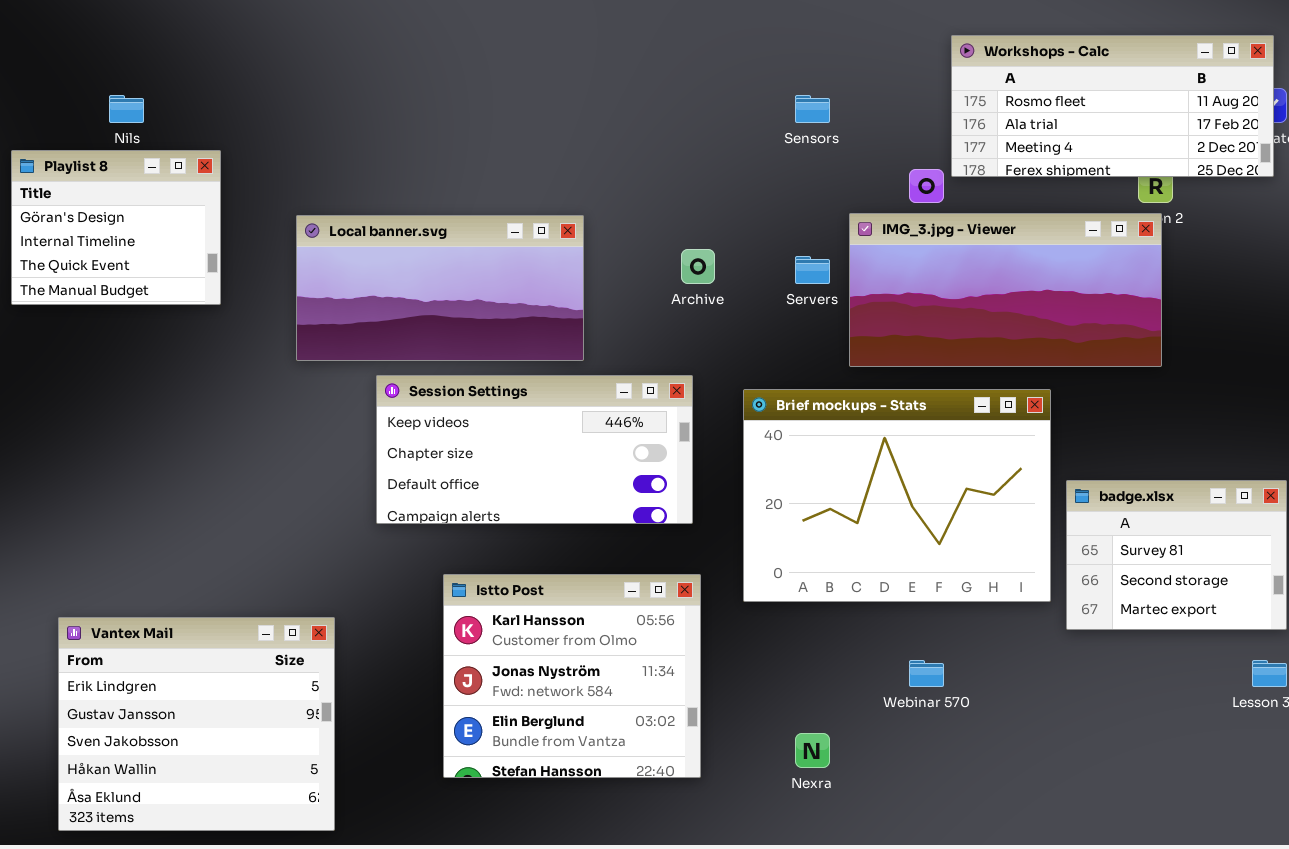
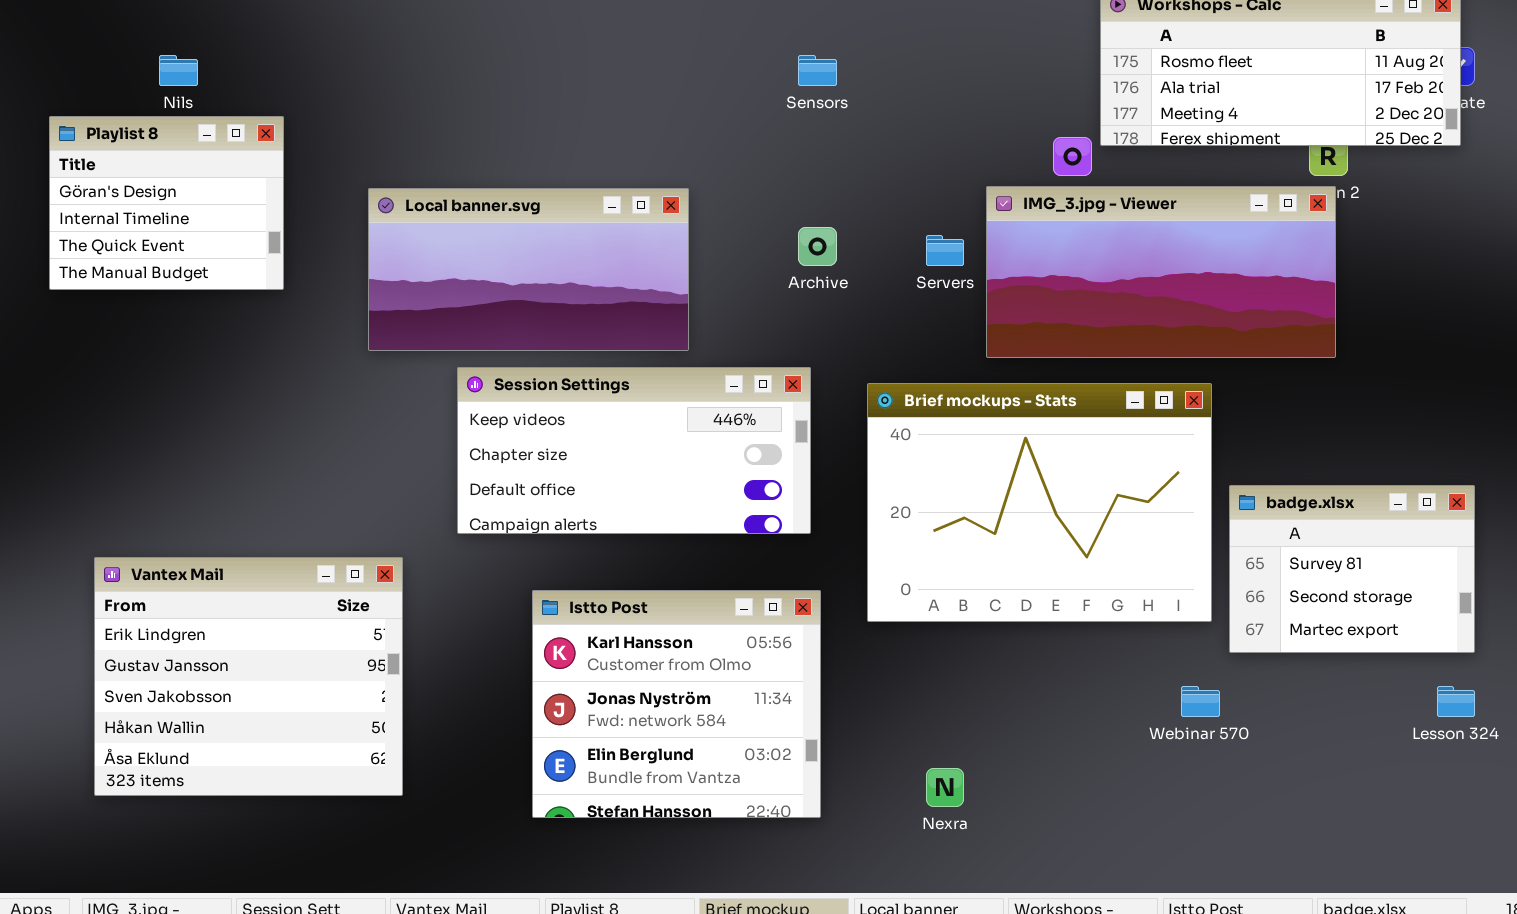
Sensors: [795,95,830,123] -> [798,55,837,86], moved
Vantex Mail: [58,617,335,831] -> [94,557,403,796], moved
Webinar 570: [909,660,944,687] -> [1181,686,1220,717], moved

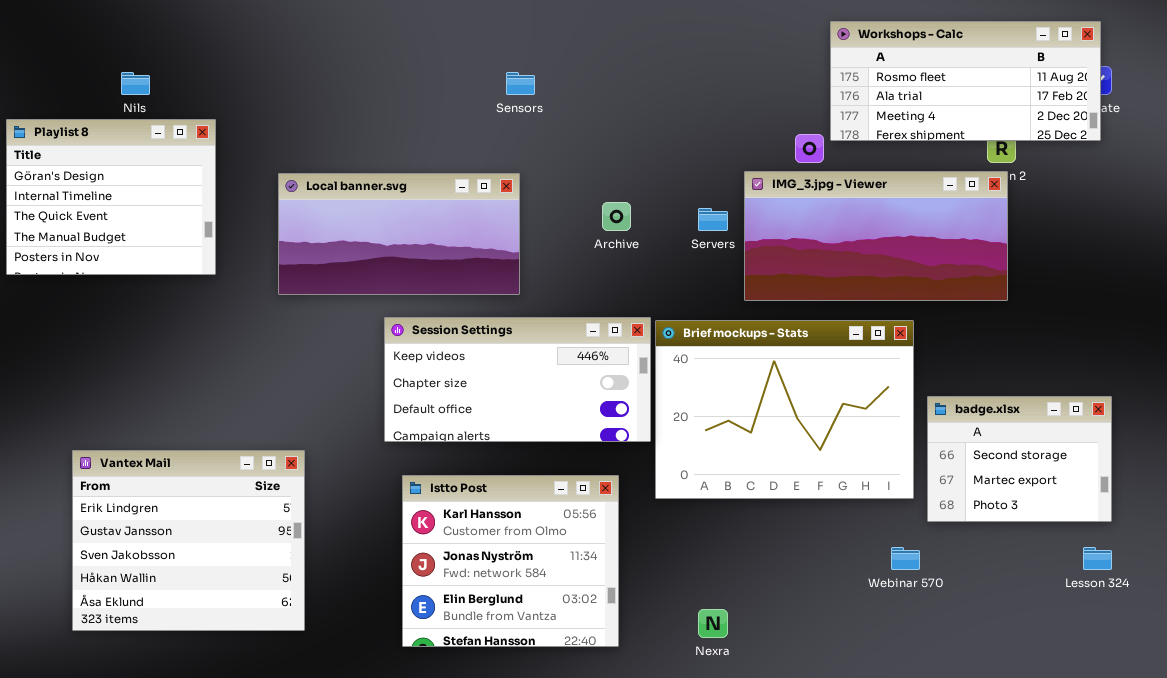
Sensors: [798,55,837,86] -> [506,72,535,95], moved
Playlist 8: [49,116,284,290] -> [6,119,216,275], resized
Session Settings: [457,367,811,534] -> [384,317,651,442], moved
badge.xlsx: [1229,485,1475,653] -> [927,396,1112,522], scrolled down 1 row

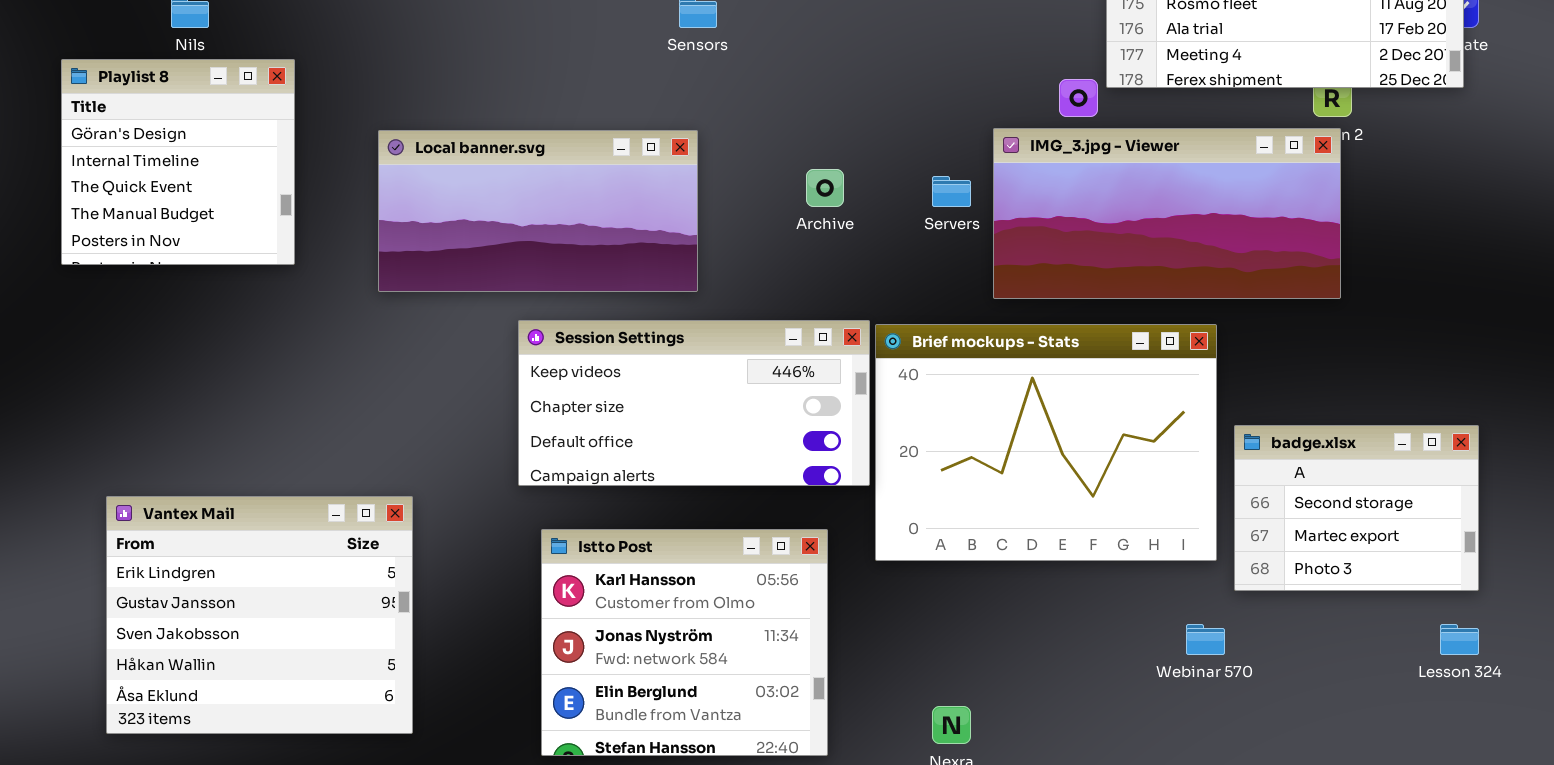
Playlist 8: [6,119,216,275] -> [61,59,295,265], resized

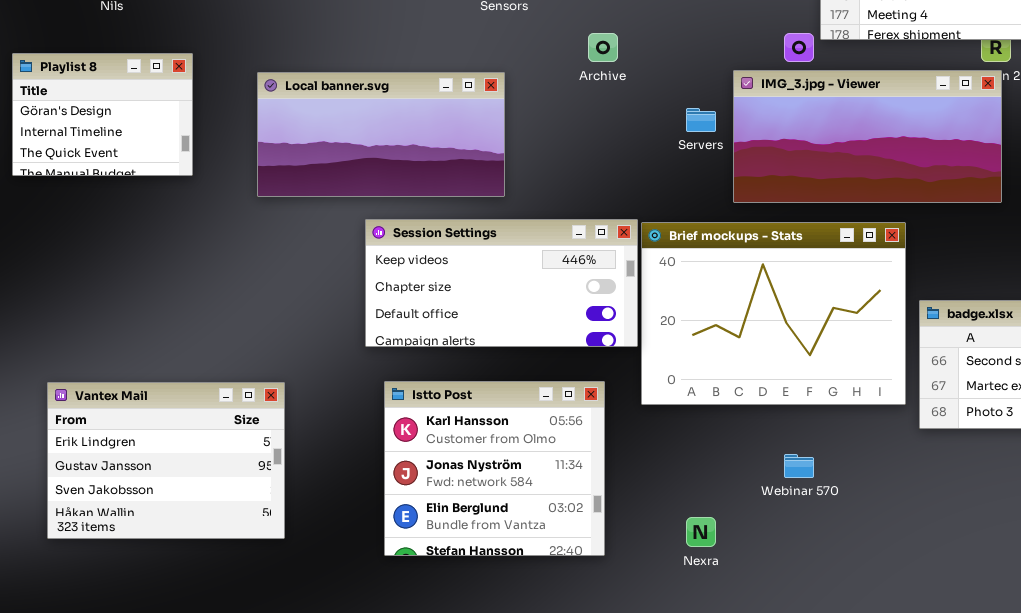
Playlist 8: [61,59,295,265] -> [12,53,193,176], resized
Archive: [806,169,844,207] -> [588,33,618,62], moved
Vantex Mail: [106,496,413,734] -> [47,382,285,539], resized
Webinar 570: [1186,624,1225,655] -> [784,454,814,478], moved

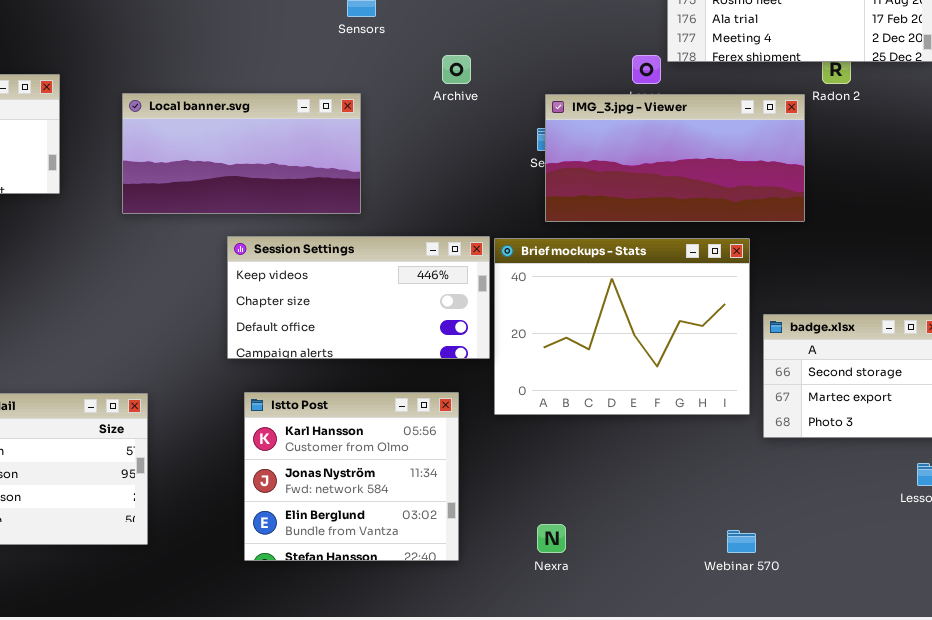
IMG_3.jpg - Viewer: [733,70,1002,203] -> [545,94,805,222], moved
Webinar 570: [784,454,814,478] -> [727,530,756,553], moved

